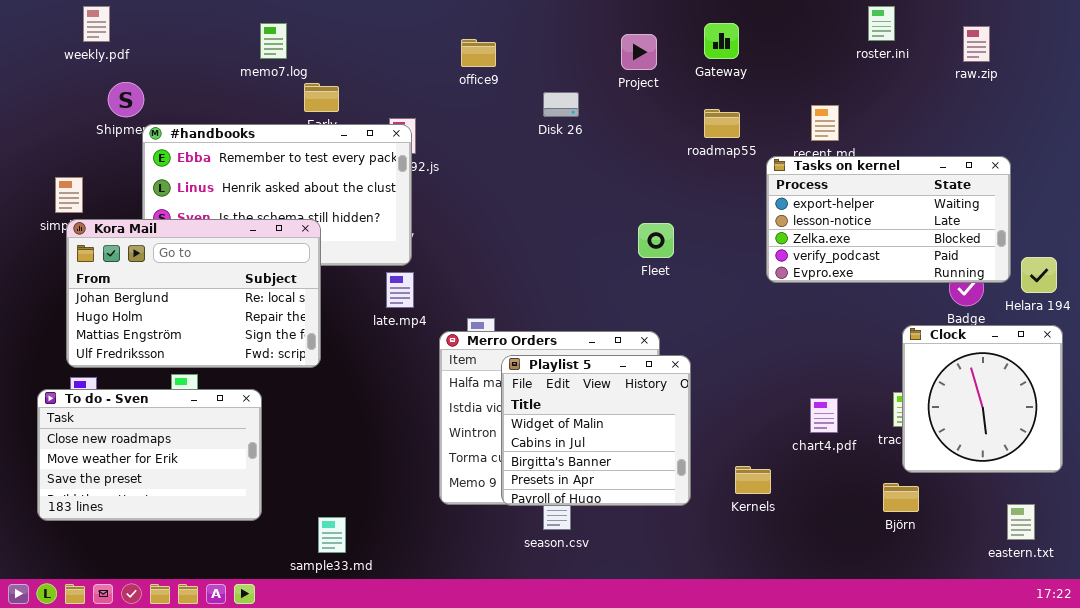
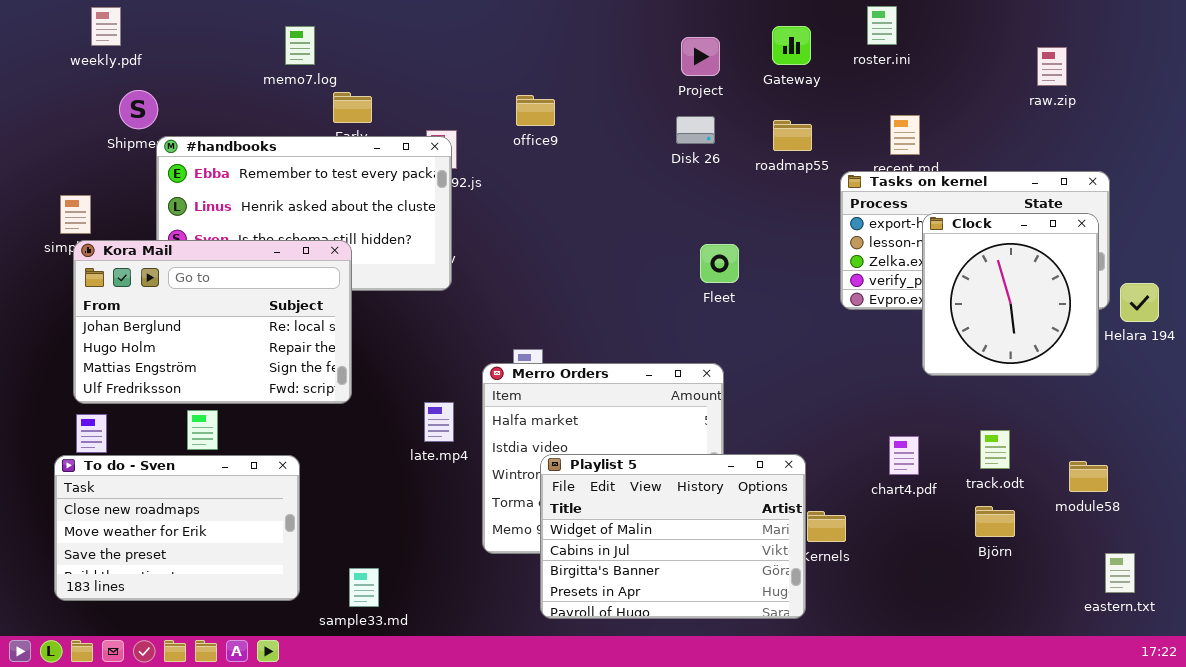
roster.ini: [868,6,895,41] -> [867,6,897,45], moved
raw.zip: [963,26,990,62] -> [1037,47,1067,86], moved
office9: [461,39,496,67] -> [516,95,555,126], moved
Disk 26: [543,92,579,117] -> [676,116,715,144], moved
late.mp4: [386,272,414,308] -> [424,402,454,442], moved
Clock: [902,325,1063,473] -> [922,213,1099,376], moved
Playlist 5: [501,355,691,506] -> [540,454,806,619], moved, resized
To do - Sven: [37,389,262,521] -> [54,455,300,601], moved
Björn: [883,483,919,512] -> [975,506,1015,537], moved

